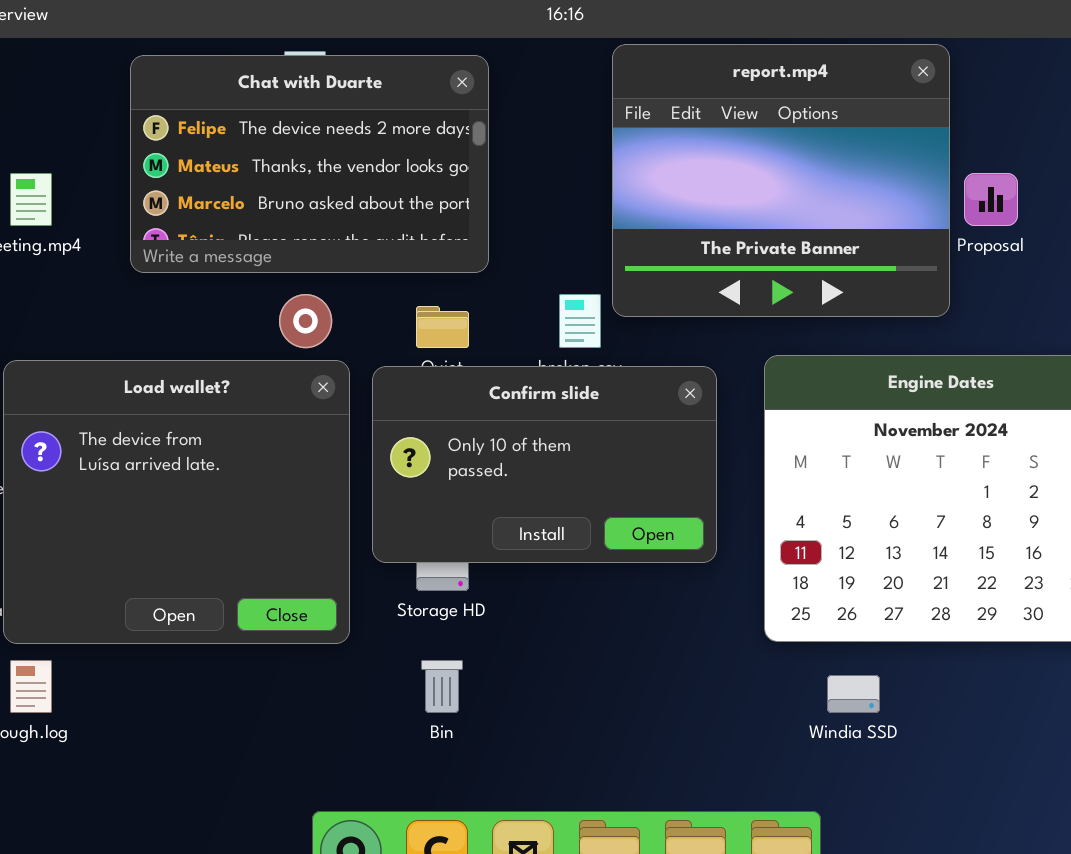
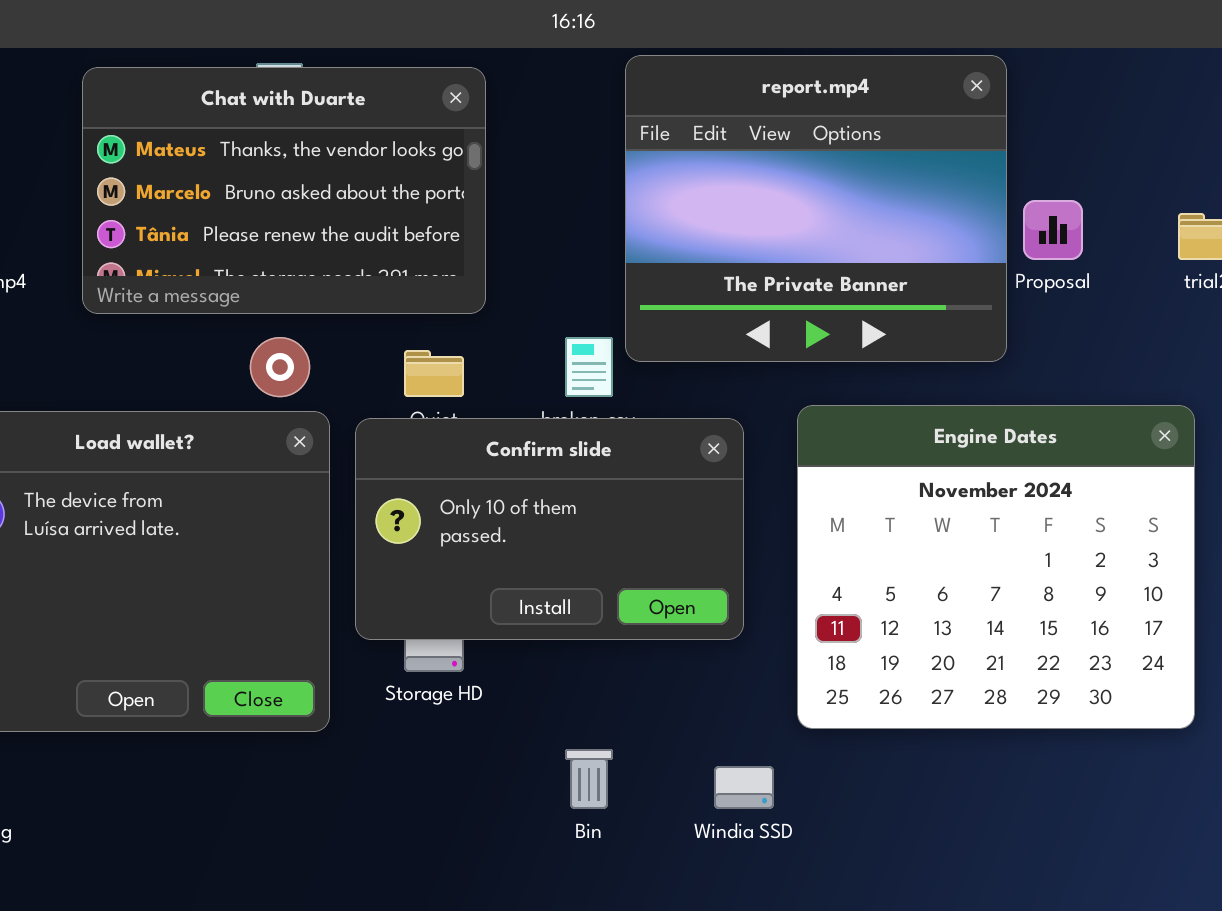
Chat with Duarte: [130,55,489,273] -> [82,67,486,314], scrolled down 1 row
Bin: [421,660,463,713] -> [565,749,613,809], moved
Windia SSD: [827,675,880,713] -> [714,766,774,809], moved

